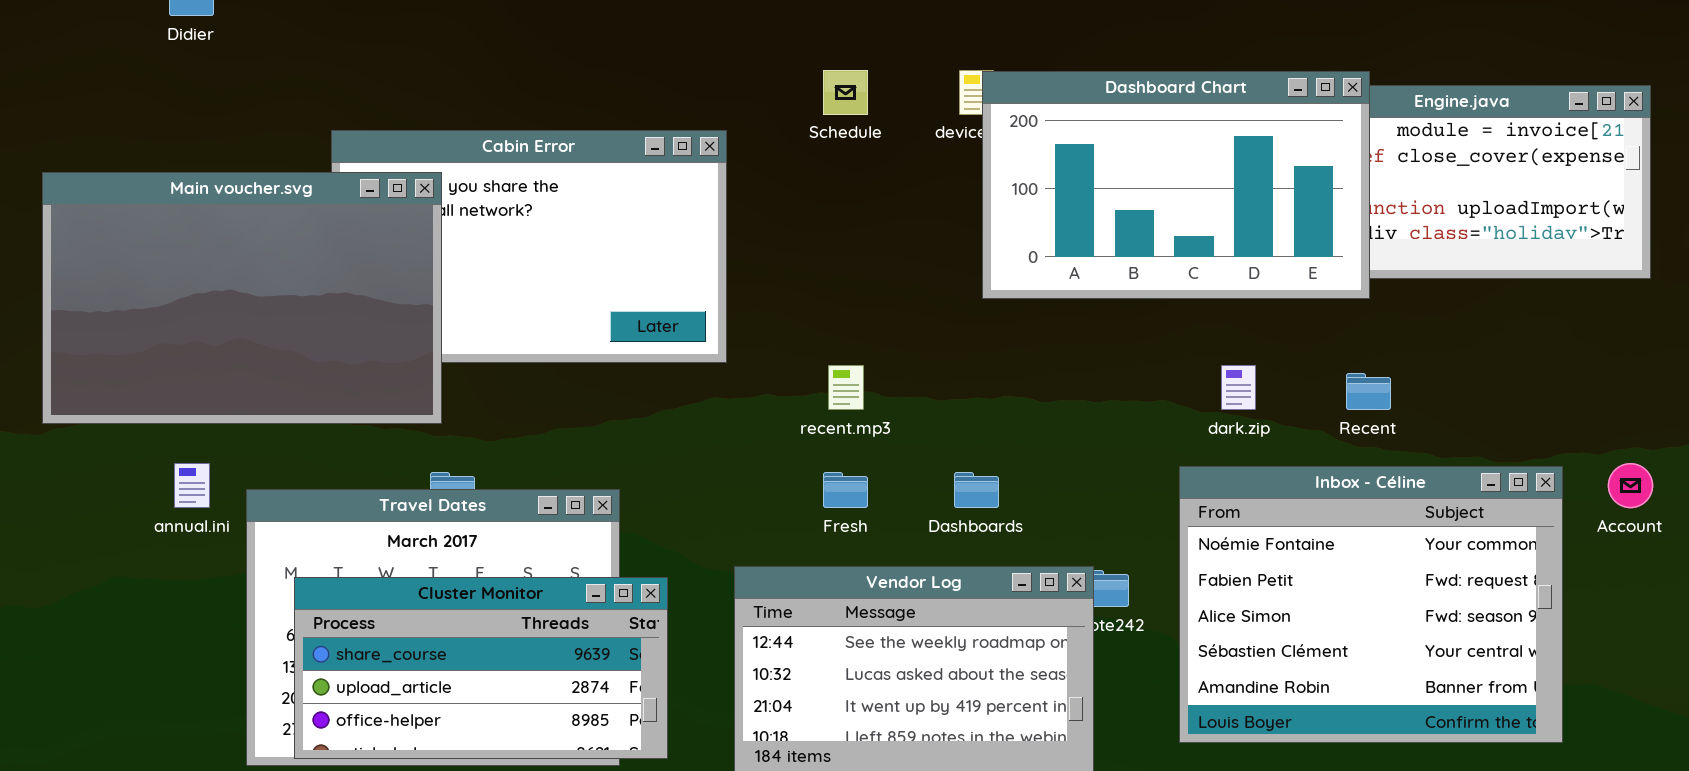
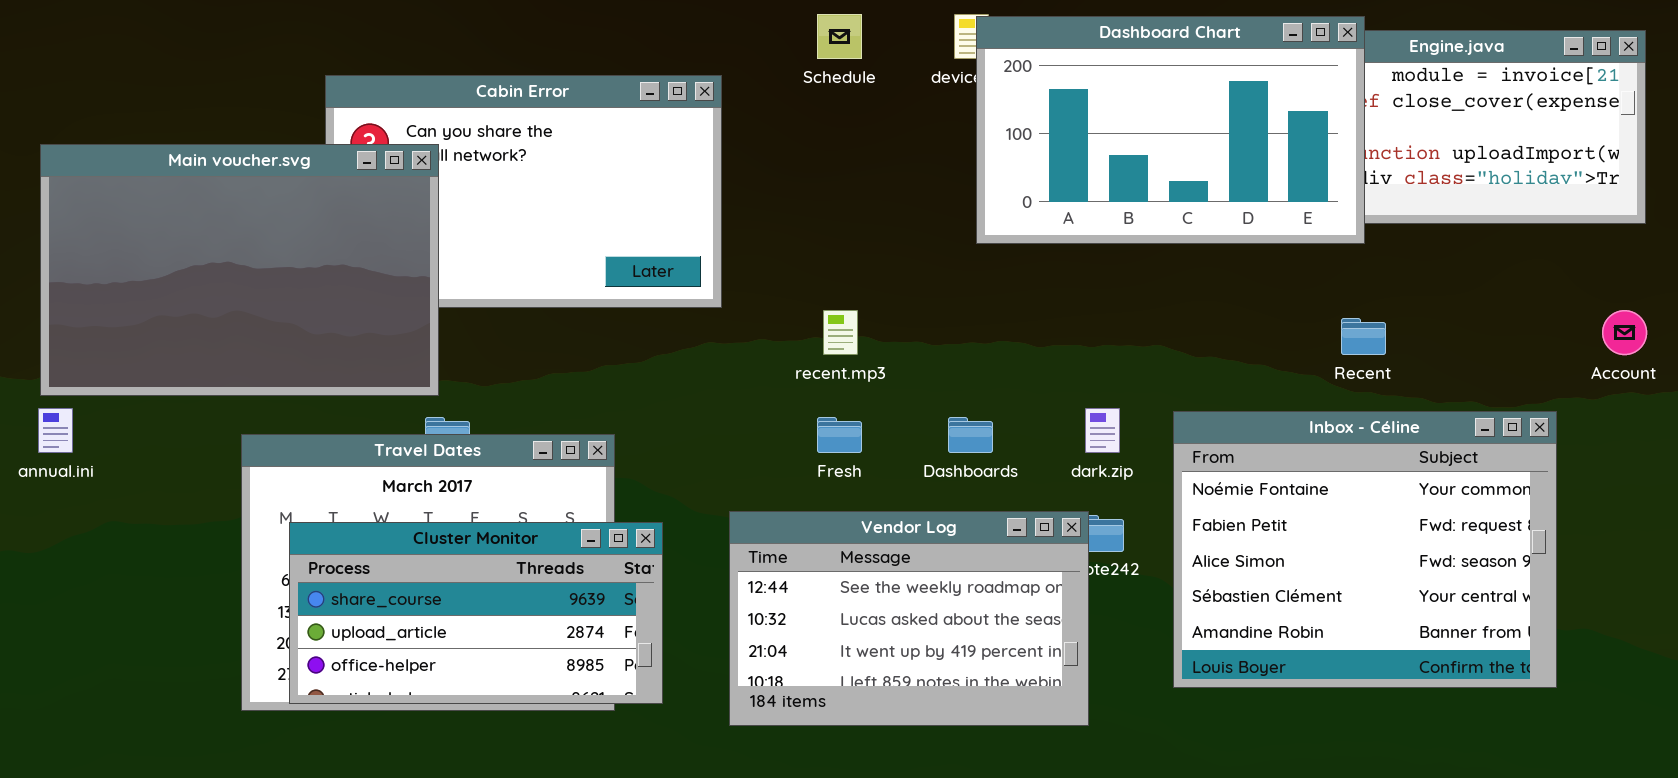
Main voucher.svg: [42,172,442,424] -> [40,144,439,396], moved
dark.zip: [1221,365,1256,410] -> [1085,408,1120,453], moved
annual.ini: [174,463,210,508] -> [38,408,73,453], moved
Account: [1608,463,1653,508] -> [1602,310,1647,355], moved

